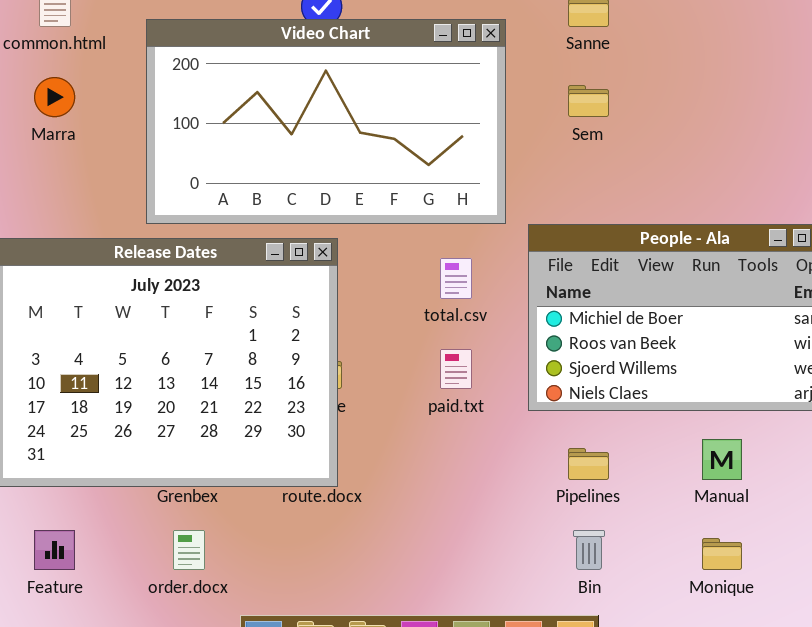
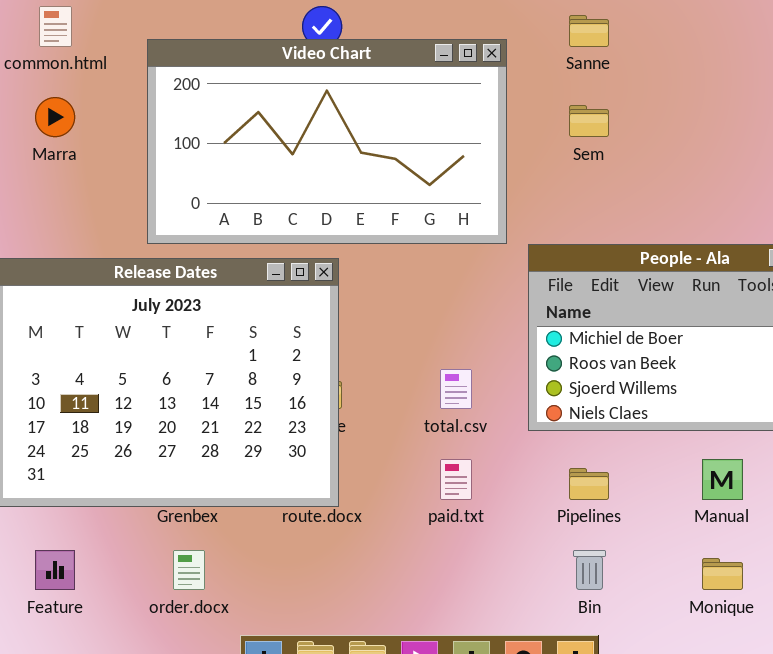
total.csv: [440,258,472,299] -> [440,369,472,409], moved
paid.txt: [440,349,472,389] -> [440,459,472,500], moved

